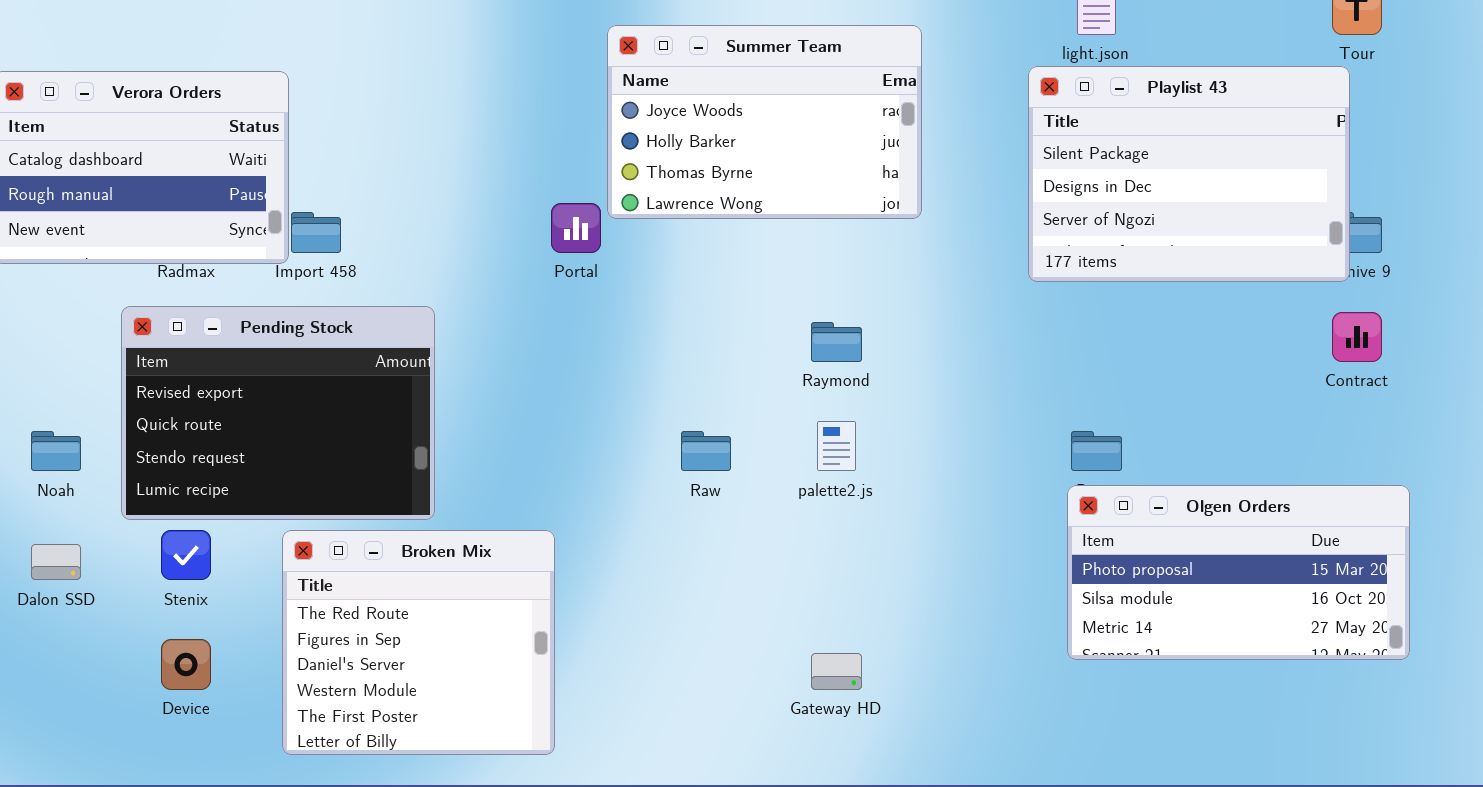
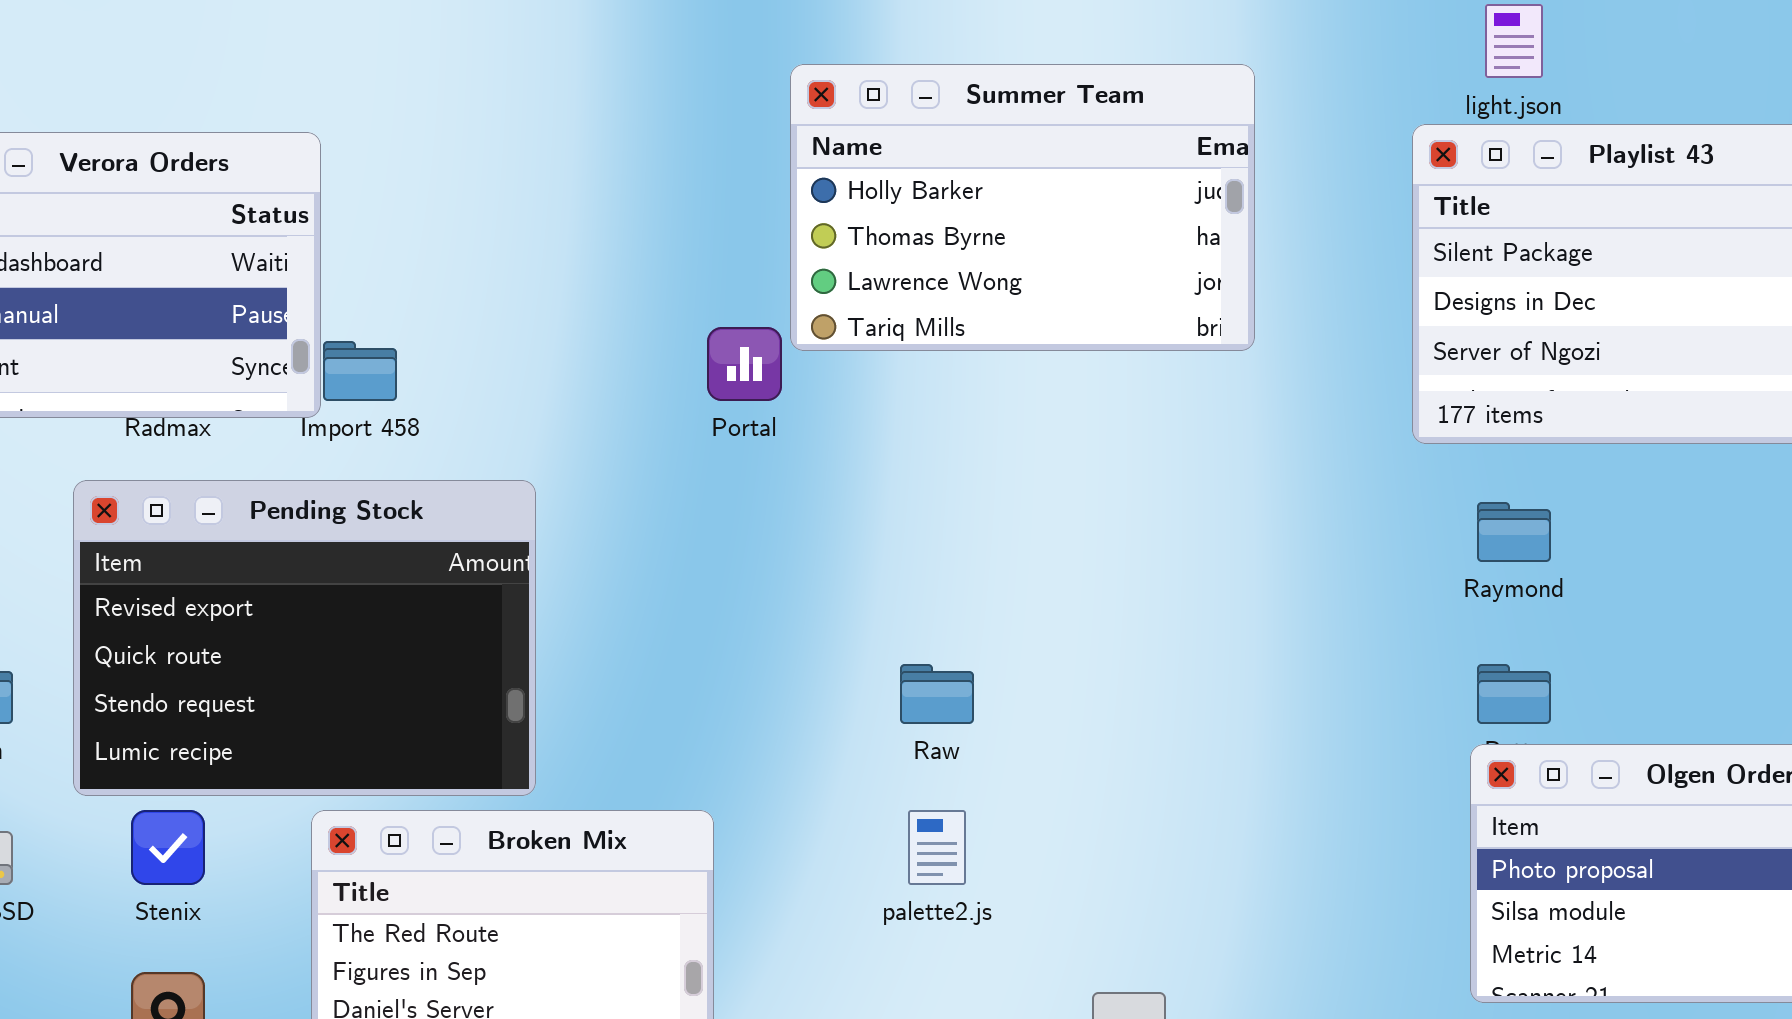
Summer Team: [607,25,922,219] -> [790,64,1255,351], scrolled down 1 row
Raymond: [811,322,862,362] -> [1477,502,1551,562], moved
palette2.js: [817,421,856,471] -> [908,810,966,885], moved

